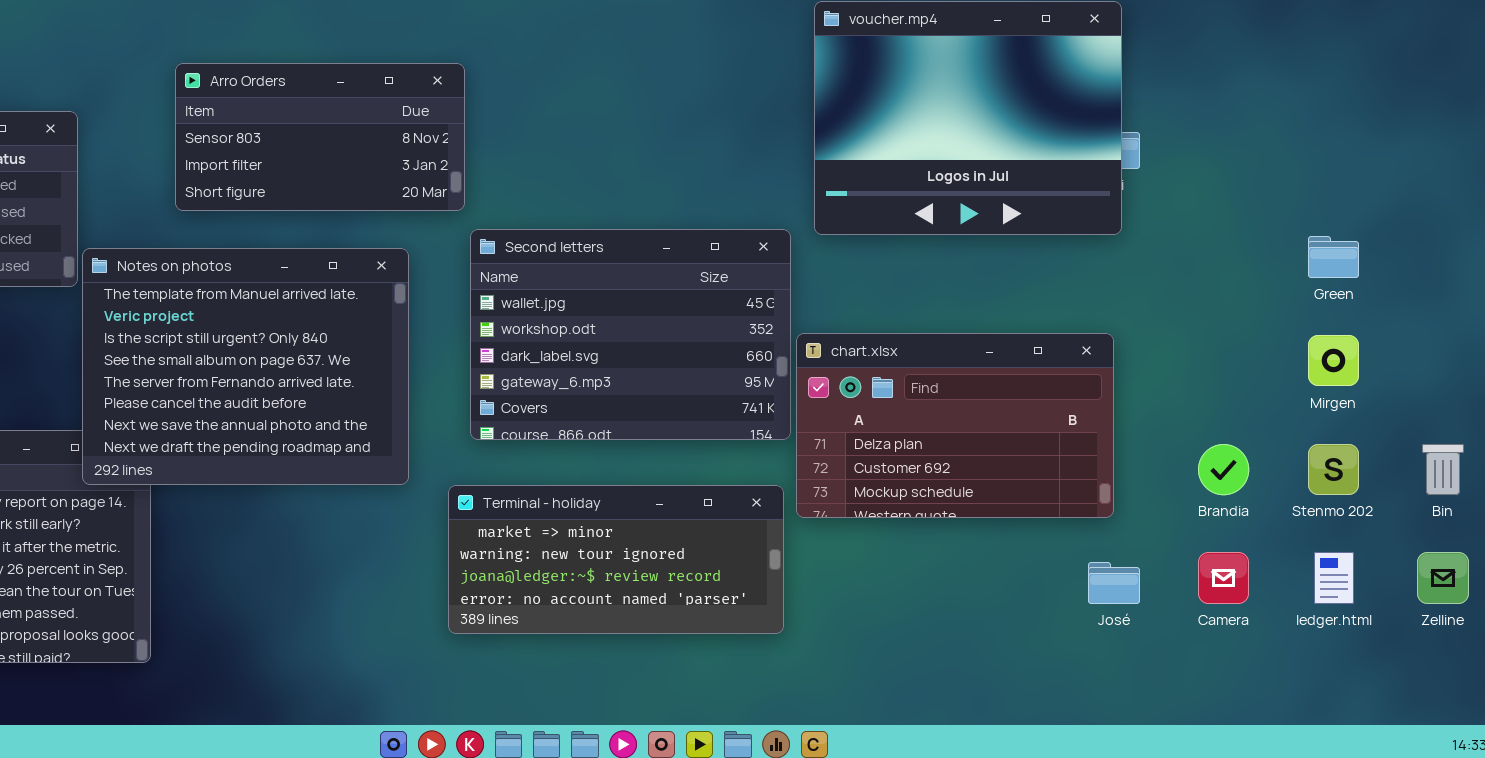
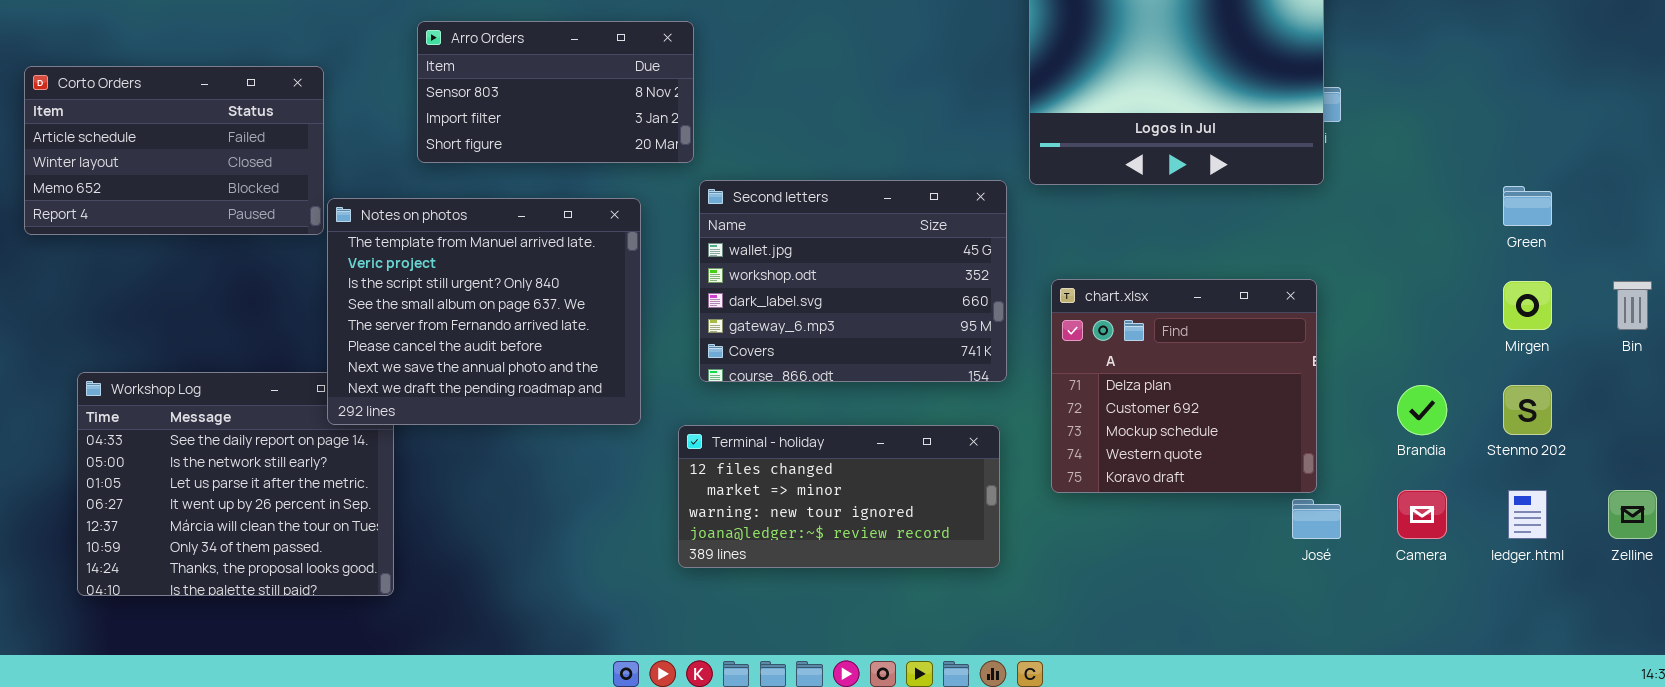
chart.xlsx: [796,333,1114,518] -> [1051,279,1317,493], resized
Bin: [1422,444,1464,495] -> [1613,281,1652,330], moved
Terminal - holiday: [448,485,784,634] -> [678,425,1000,568], scrolled up 1 row

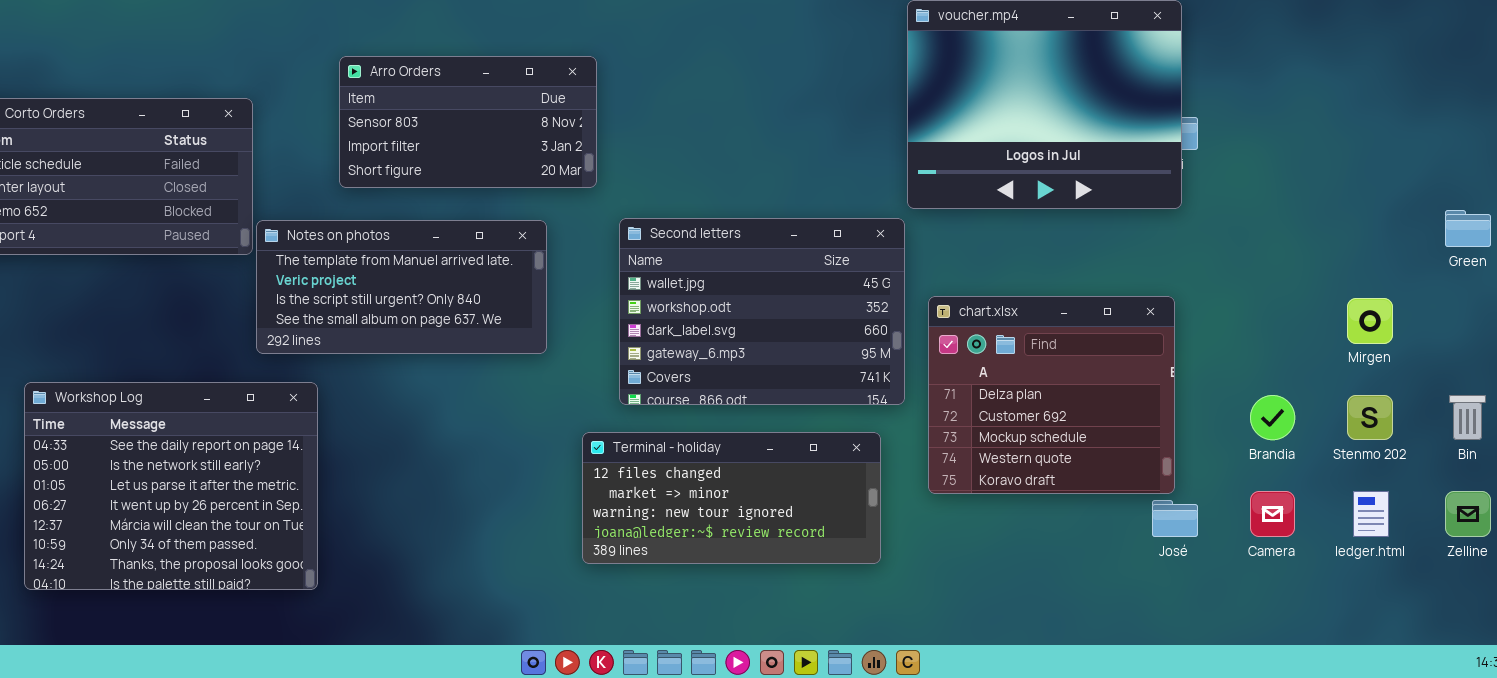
Second letters: [699,180,1007,382] -> [619,218,905,405], moved
Green: [1503,186,1552,226] -> [1445,210,1491,247], moved
Notes on photos: [327,198,641,425] -> [256,220,547,354], resized
Bin: [1613,281,1652,330] -> [1449,395,1486,440], moved

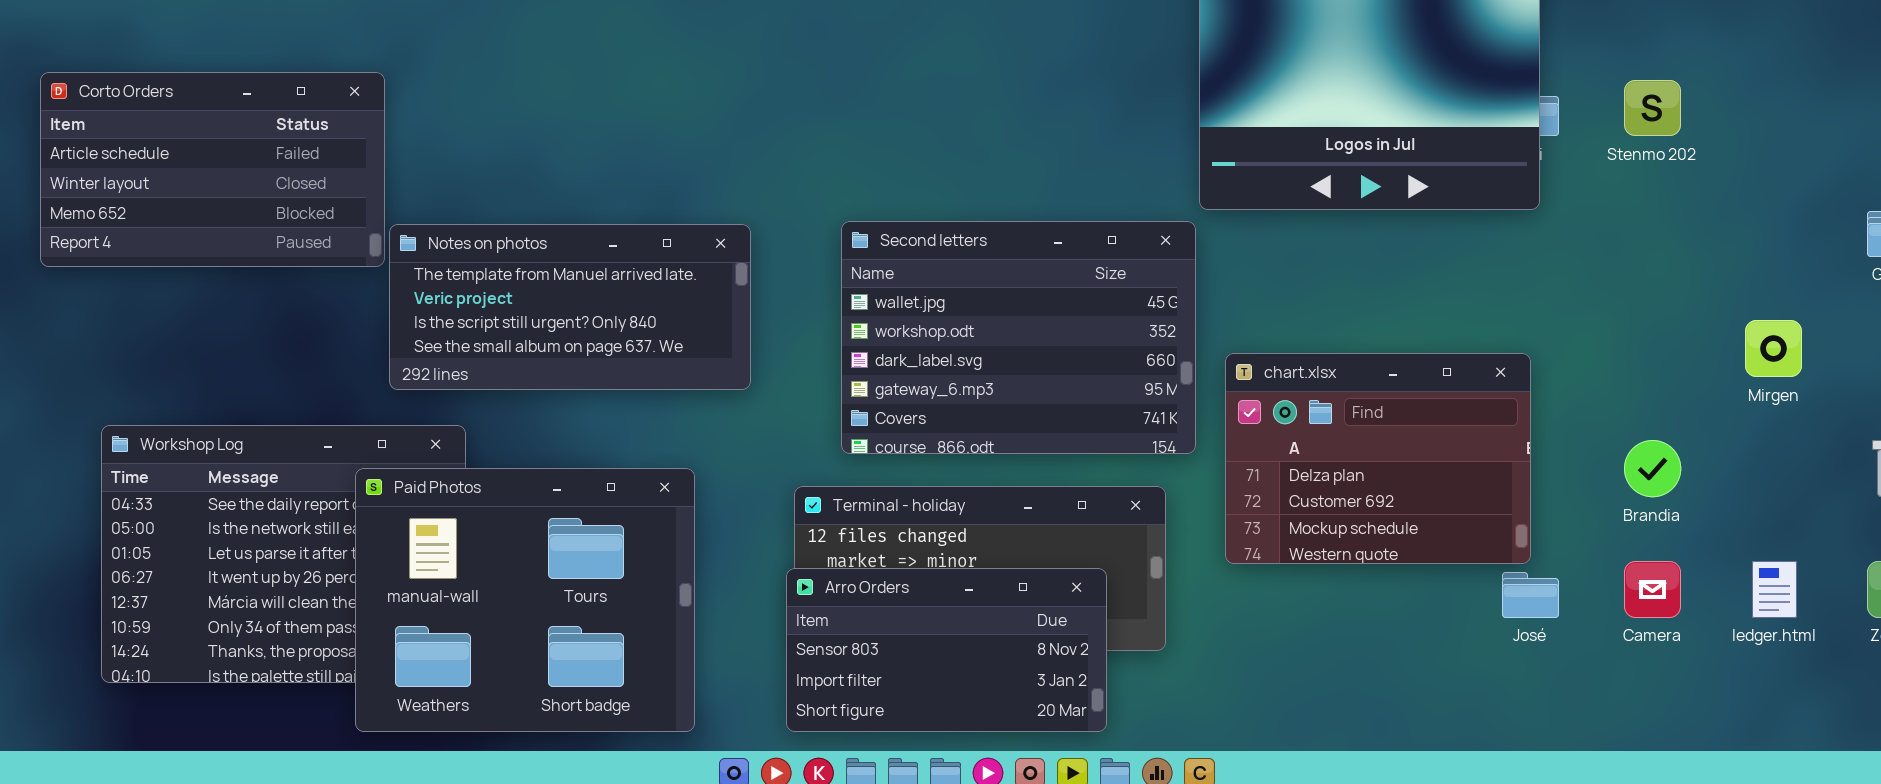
Arro Orders: [339,56,597,188] -> [786,568,1107,732], moved
chart.xlsx: [928,296,1175,494] -> [1225,353,1531,564], resized
Stenmo 202: [1347,395,1393,440] -> [1624,80,1681,136], moved
Paid Photos: none -> [355,468,695,732], opened

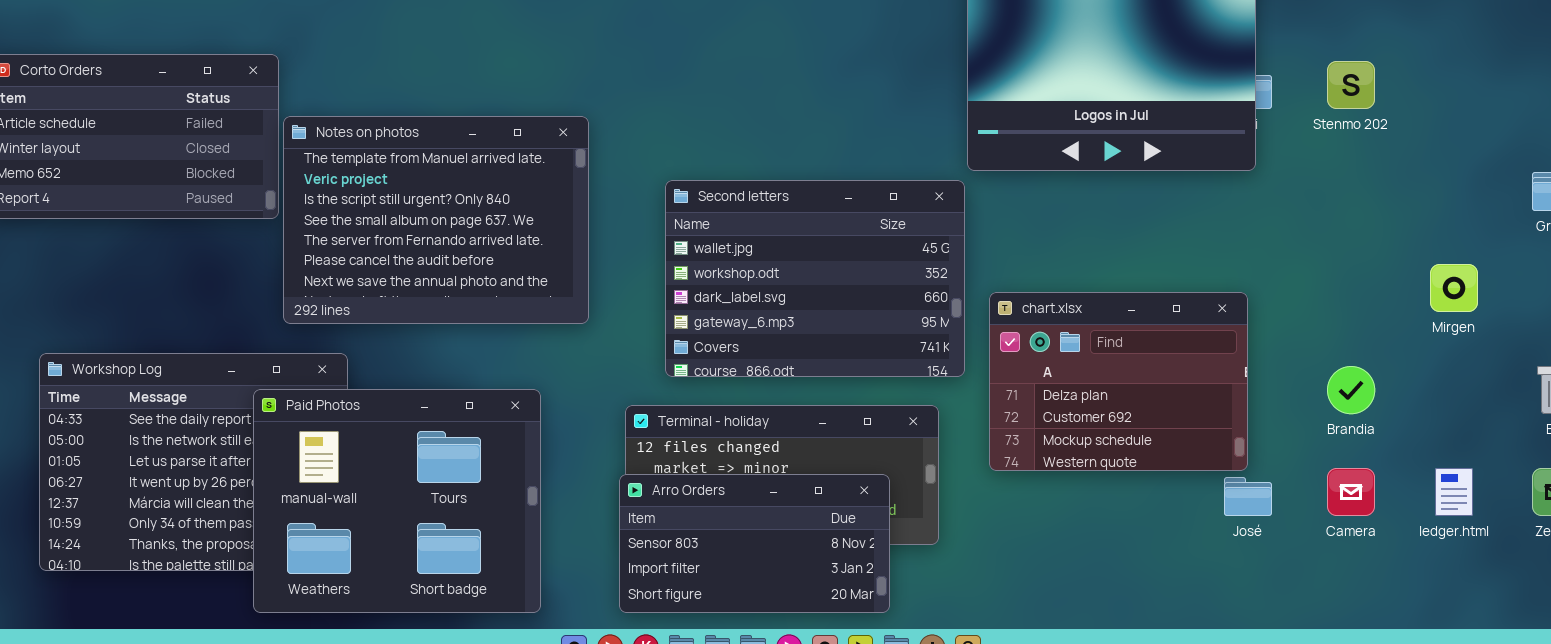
Notes on photos: [389,224,751,390] -> [283,116,589,324], resized

